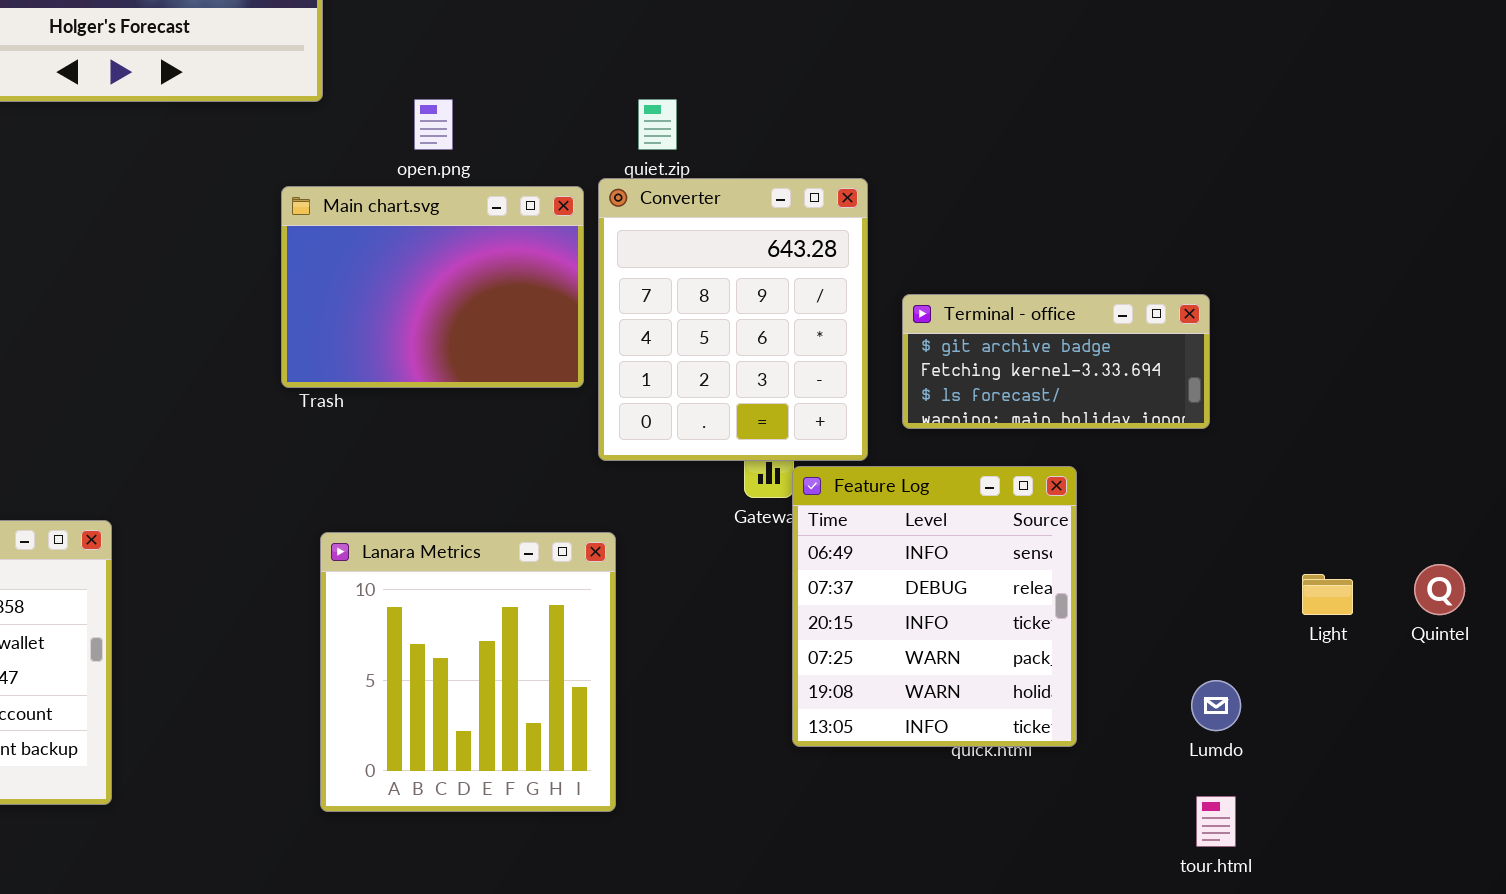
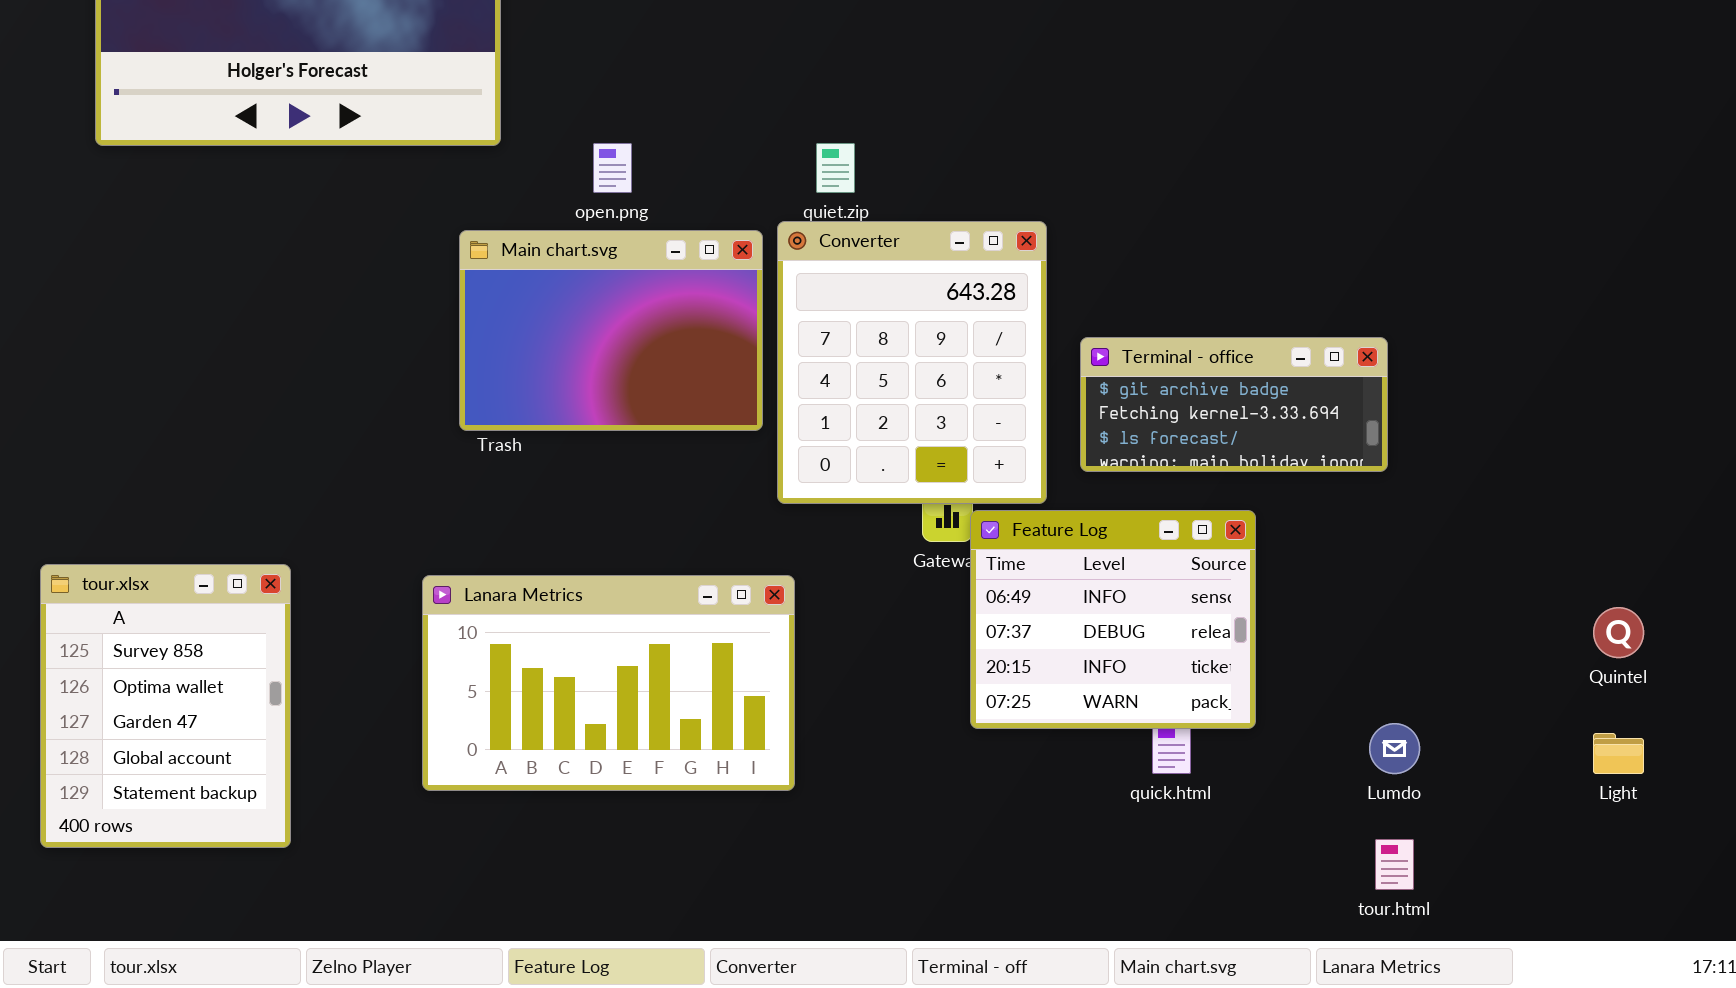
Feature Log: [792,466,1077,747] -> [970,510,1256,729], resized
Lanara Metrics: [320,532,616,812] -> [422,575,795,791], resized
Light: [1302,574,1353,615] -> [1593,733,1644,774], moved

